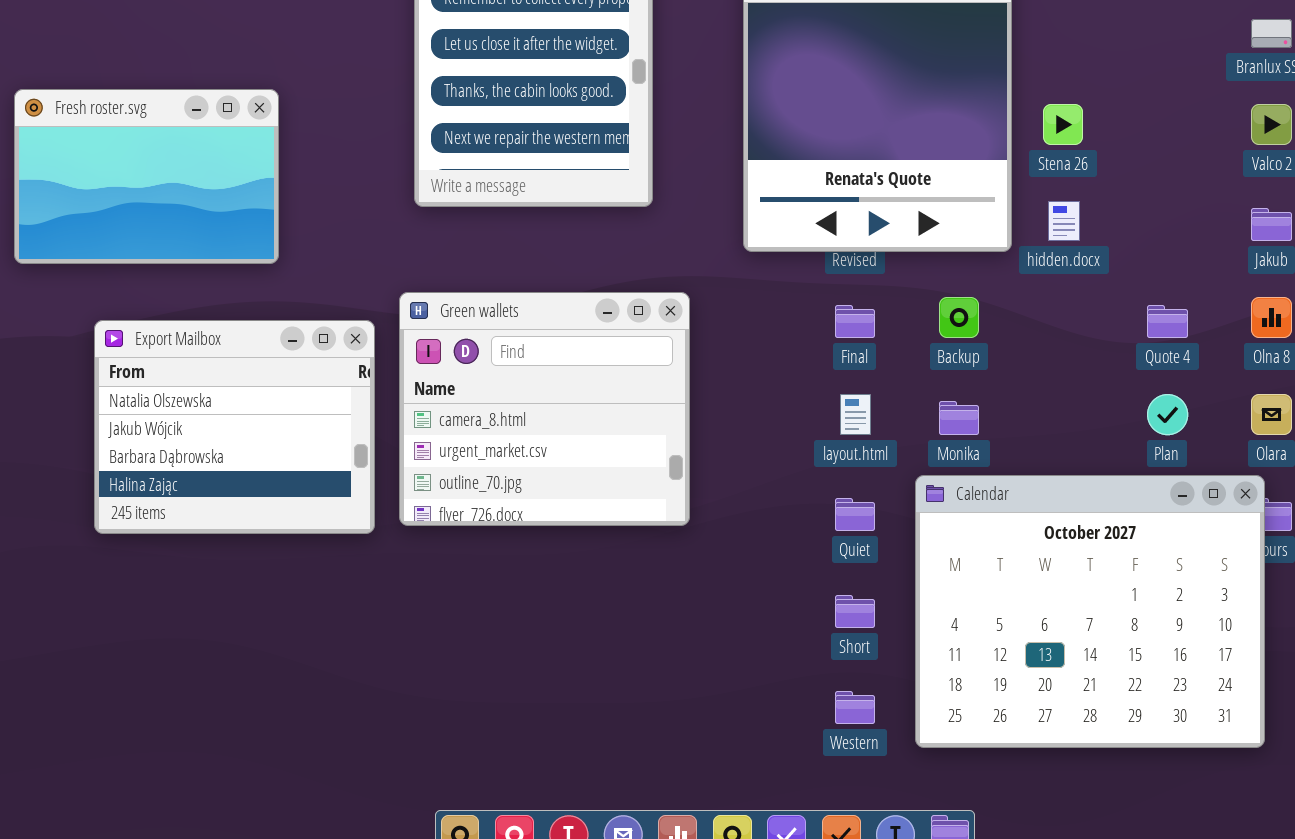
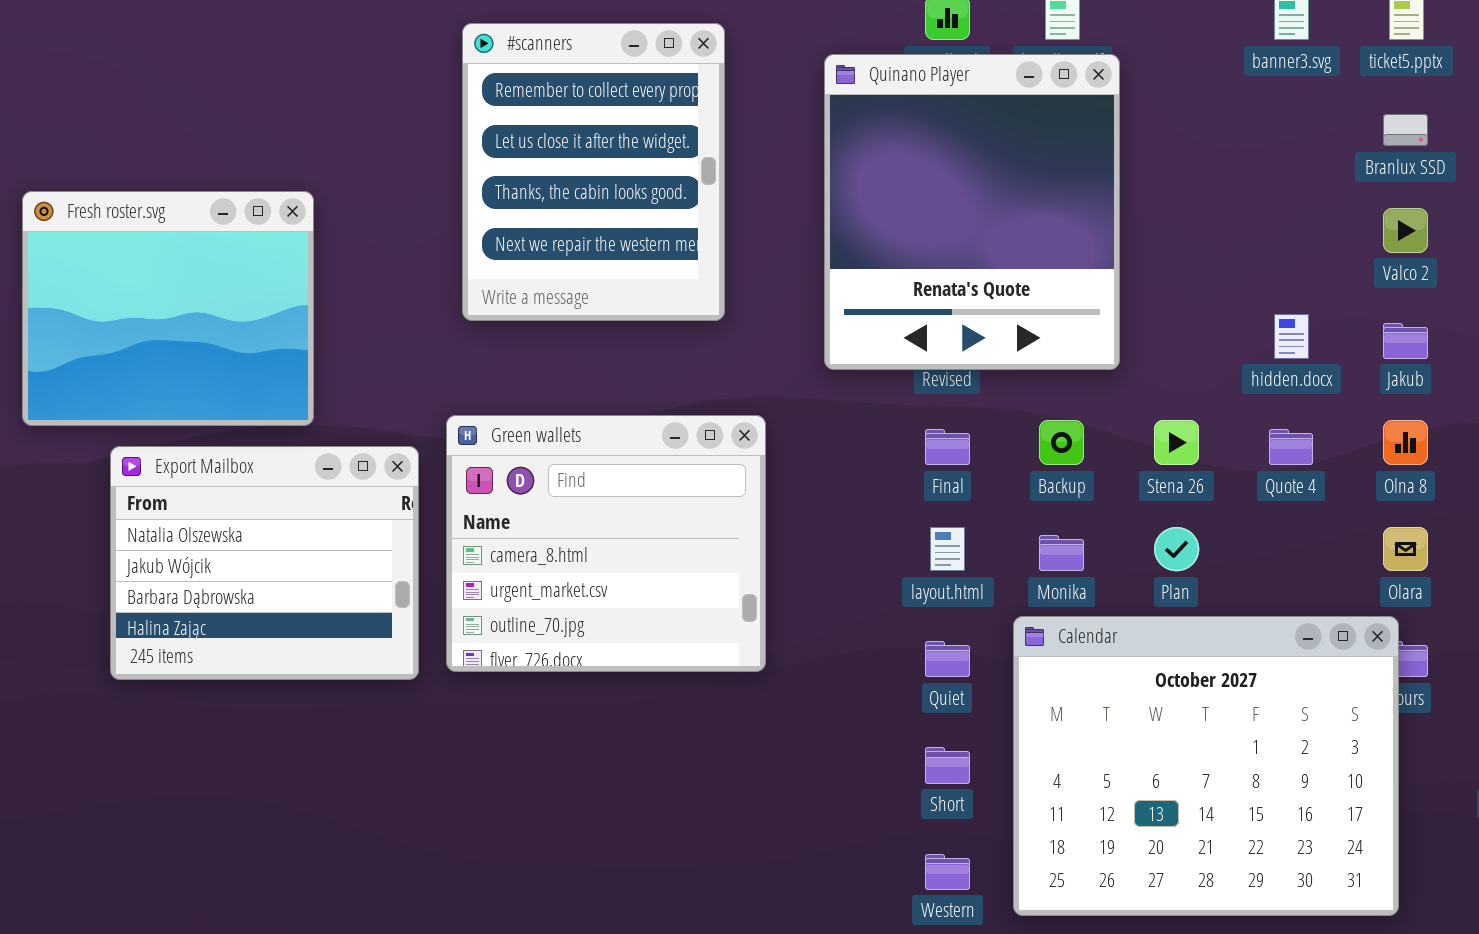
Fresh roster.svg: [14,89,279,264] -> [22,191,314,426], resized
Stena 26: [1043,104,1083,145] -> [1154,420,1199,465], moved
hidden.docx: [1048,201,1080,241] -> [1274,314,1309,359], moved
Plan: [1147,394,1188,435] -> [1154,527,1199,571], moved

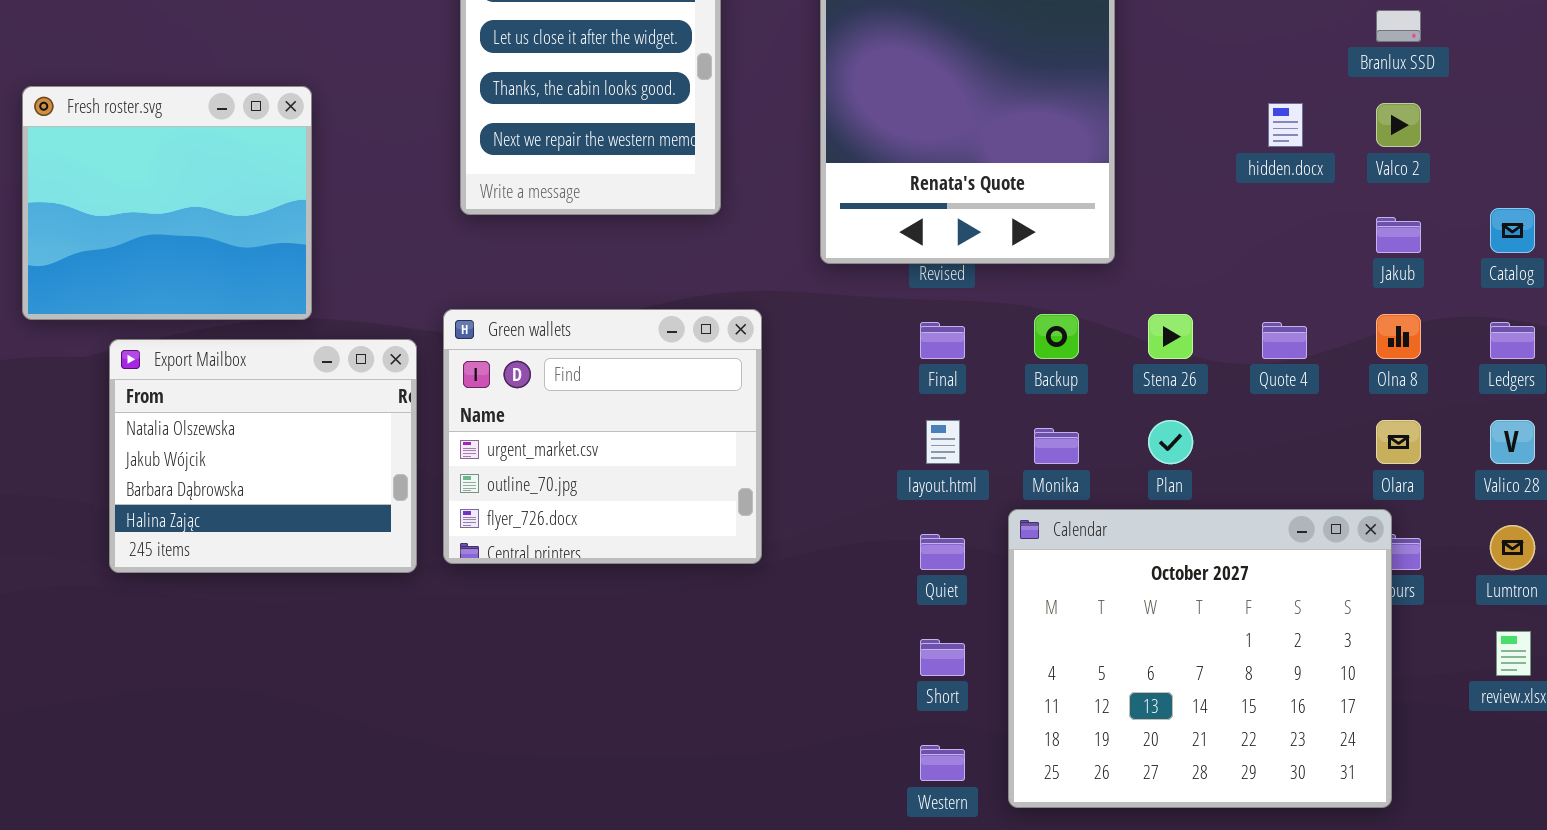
hidden.docx: [1274,314,1309,359] -> [1268,103,1303,147], moved
Green wallets: [446,415,766,672] -> [443,309,762,564], scrolled down 1 row

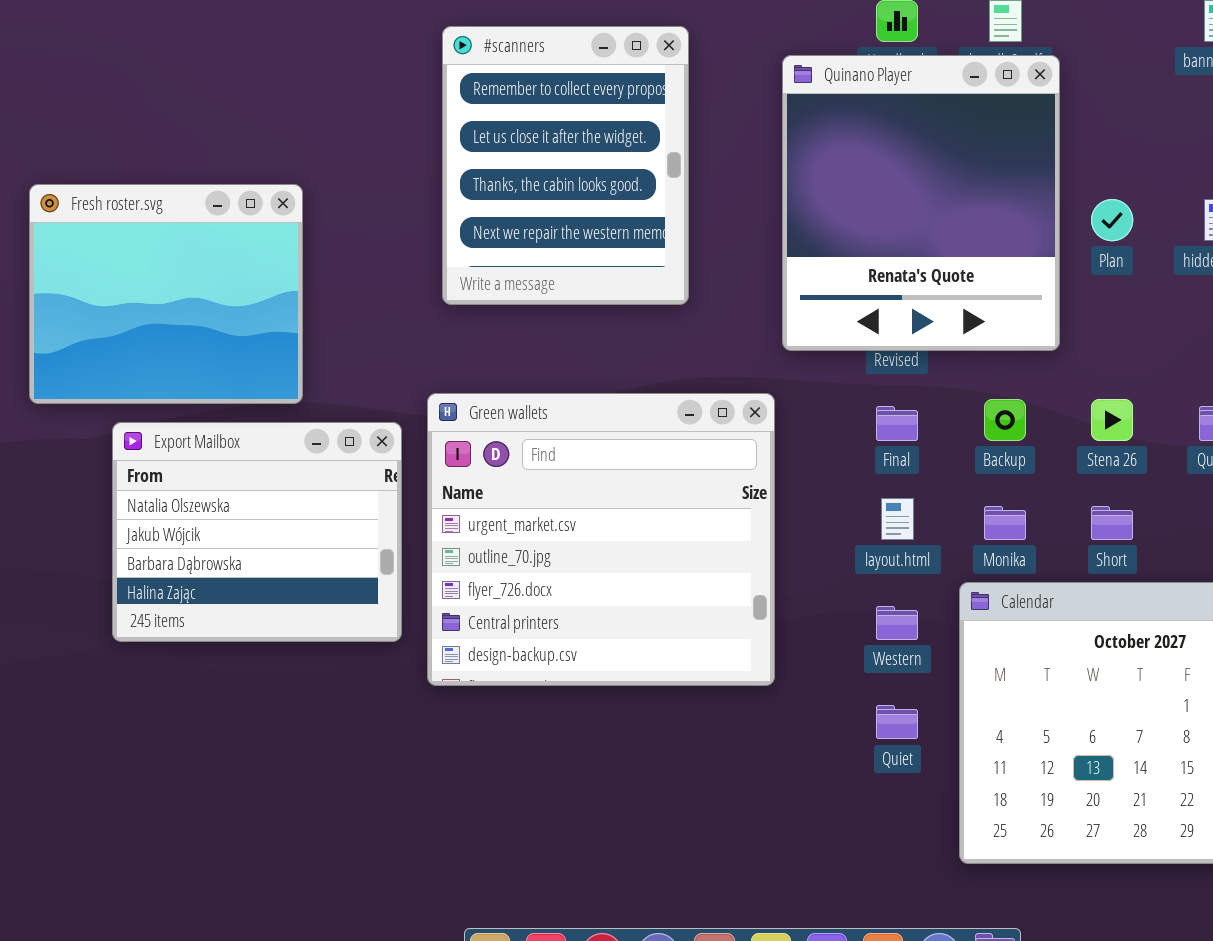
Green wallets: [443,309,762,564] -> [427,393,775,686], resized
Plan: [1148,420,1193,464] -> [1091,199,1133,241], moved
Quiet: [920,534,965,570] -> [876,705,918,739], moved
Short: [920,639,965,676] -> [1091,506,1133,540], moved
Western: [920,745,965,781] -> [876,606,918,640], moved

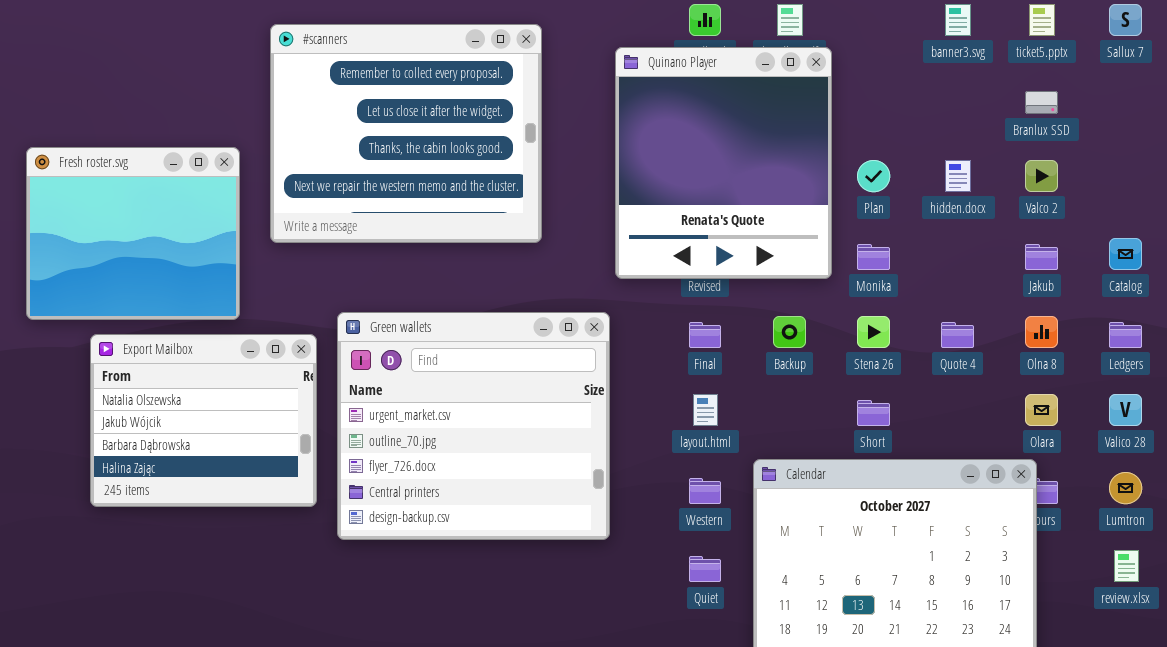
#scanners: [442,26,689,305] -> [270,24,542,243], resized
Monika: [984,506,1026,540] -> [857,244,890,270], moved

